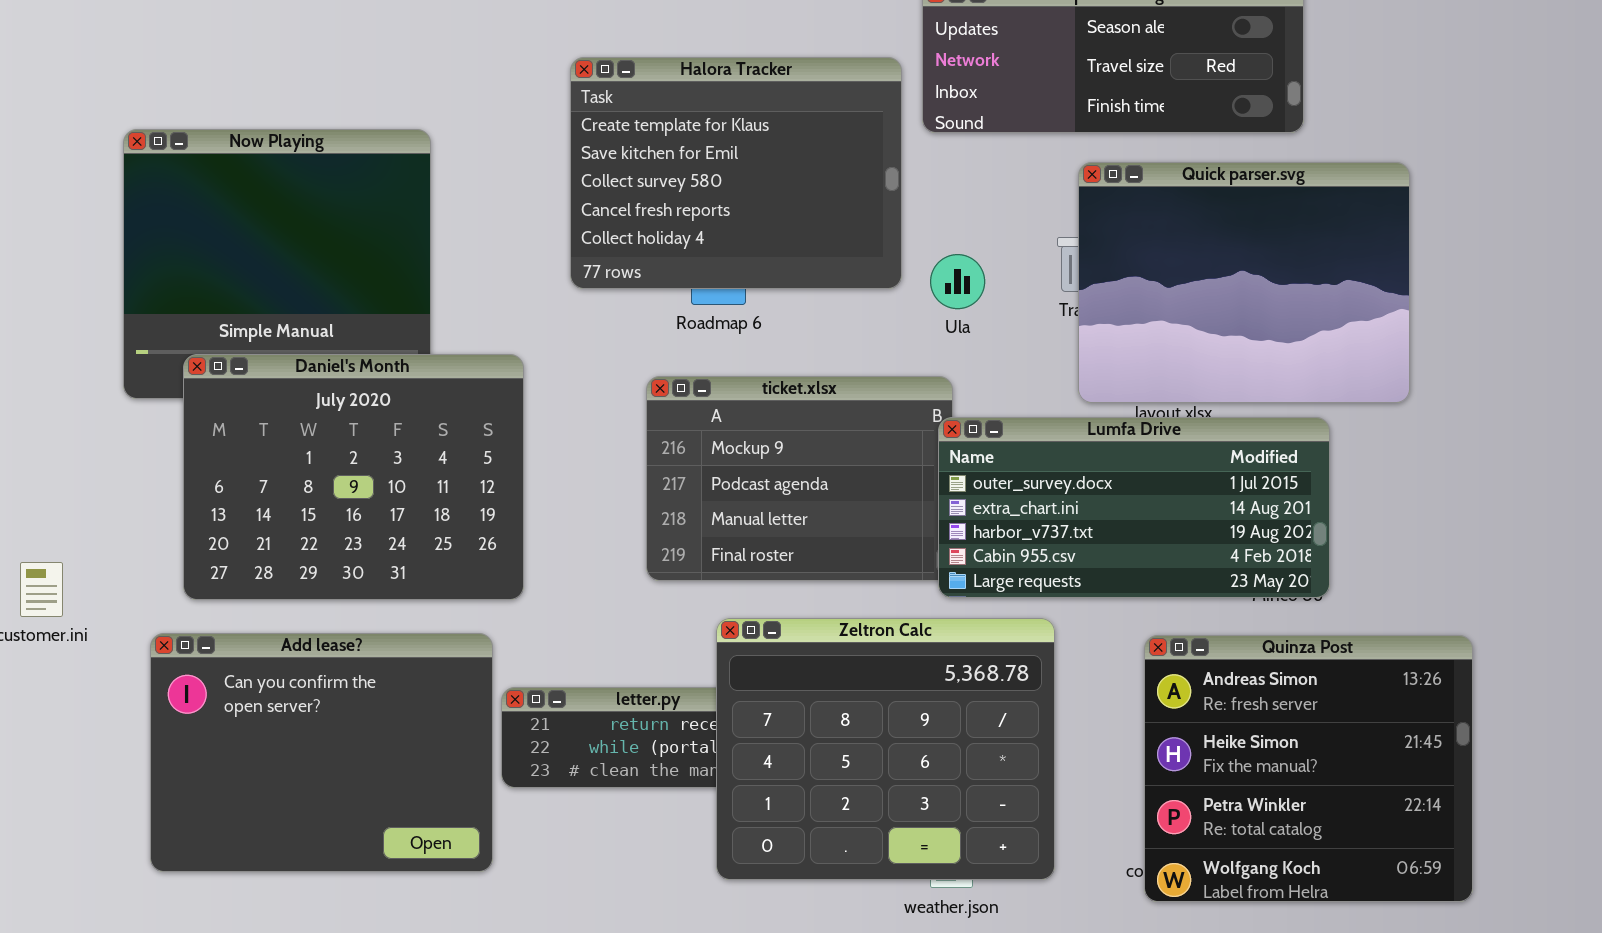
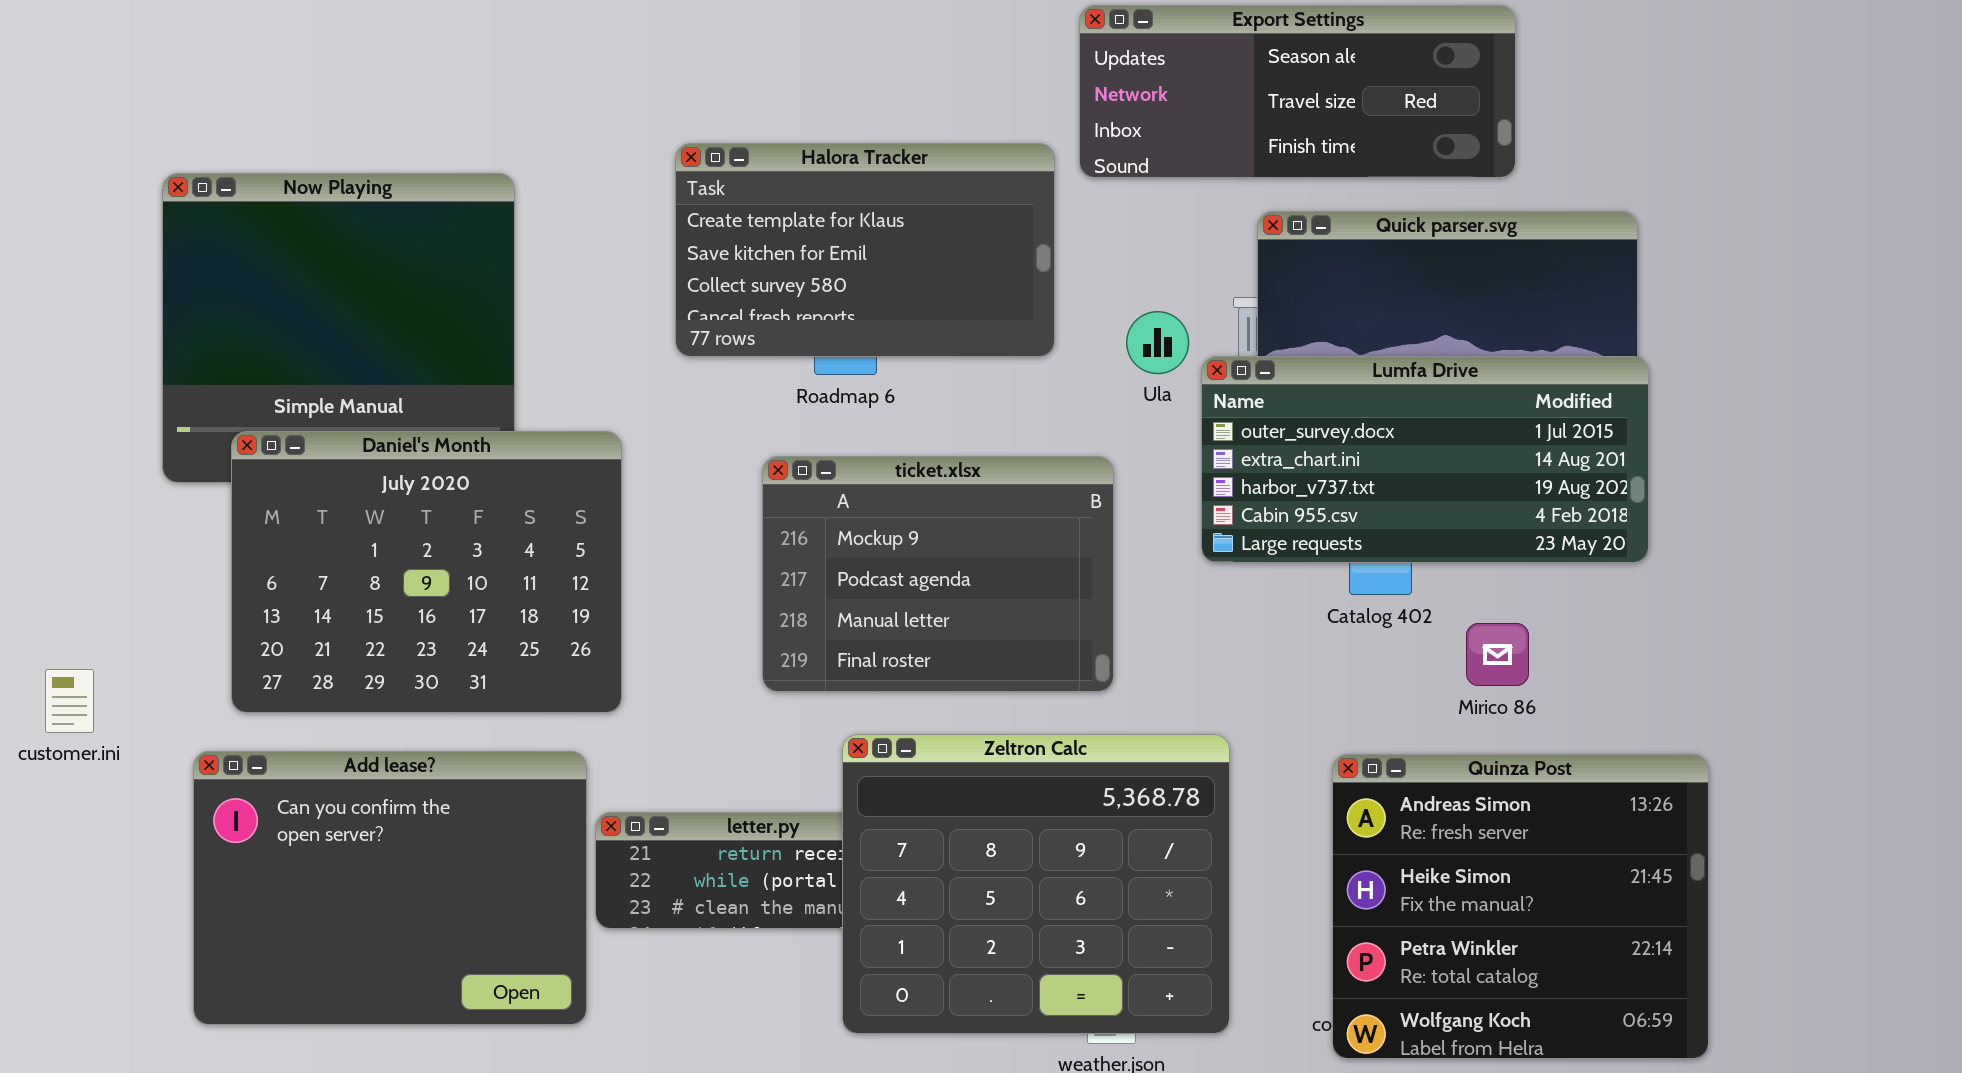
Halora Tracker: [570,57,902,289] -> [675,143,1055,357], resized
Ula: [930,254,985,309] -> [1126,311,1189,374], moved
Lumfa Drive: [938,417,1330,598] -> [1201,356,1649,563], moved

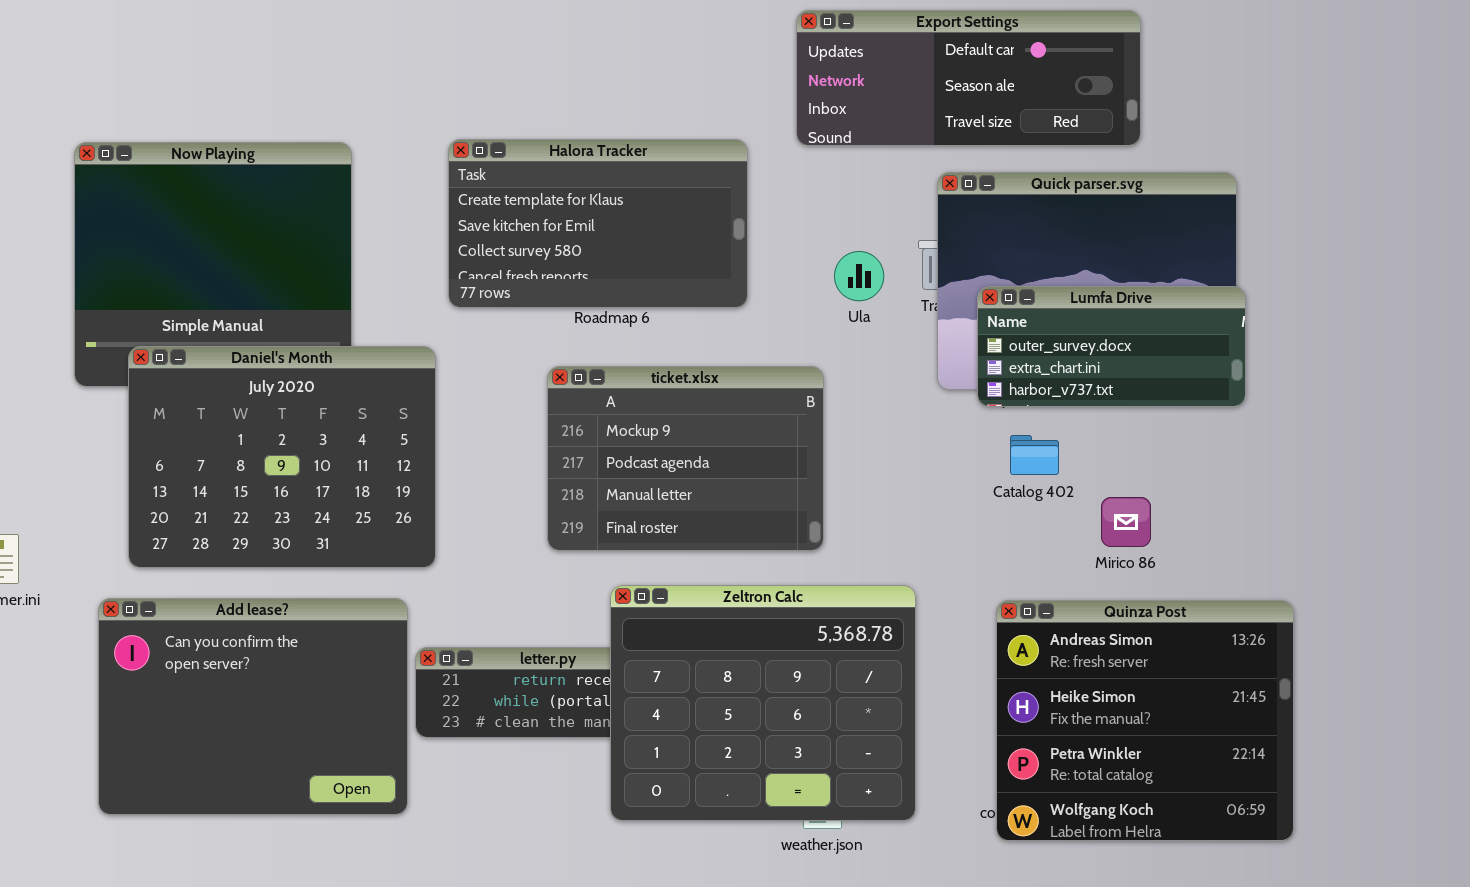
Export Settings: [1079,5,1516,178] -> [796,10,1141,146], scrolled up 1 row
Halora Tracker: [675,143,1055,357] -> [448,139,748,308], moved
Lumfa Drive: [1201,356,1649,563] -> [977,286,1246,407], resized

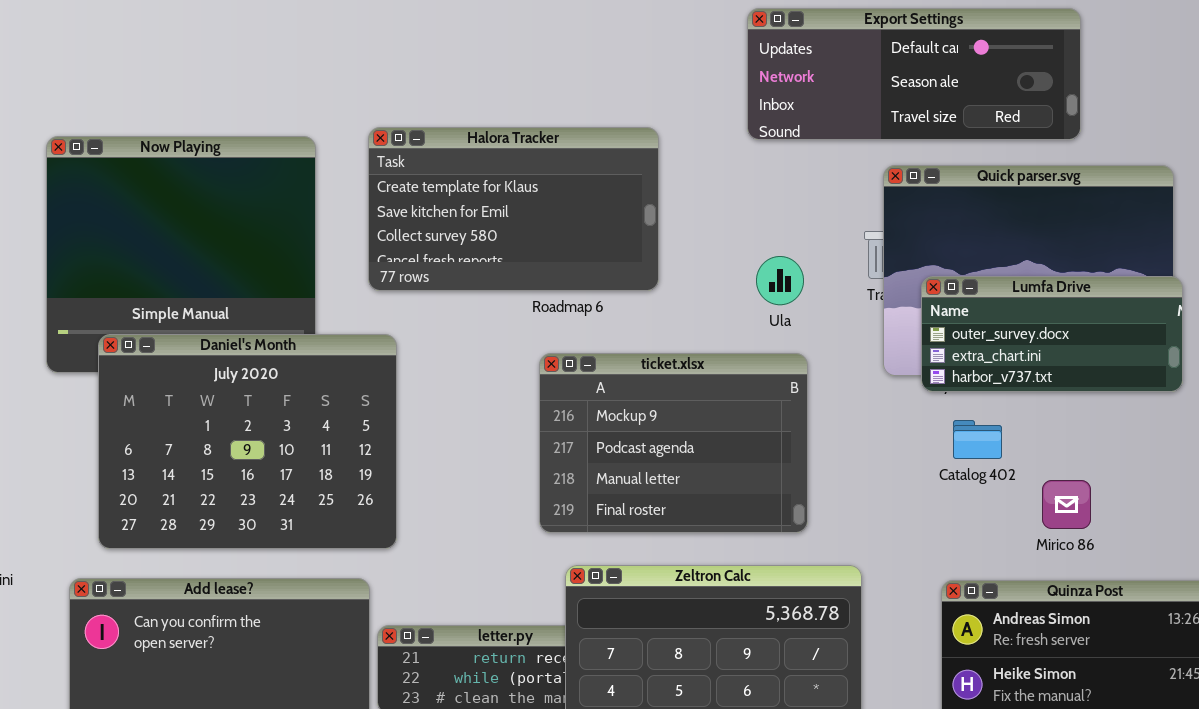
Halora Tracker: [448,139,748,308] -> [368,127,659,291], moved
Ula: [834,251,884,301] -> [756,256,804,305], moved
ticket.xlsx: [547,366,824,551] -> [539,353,808,533], moved

